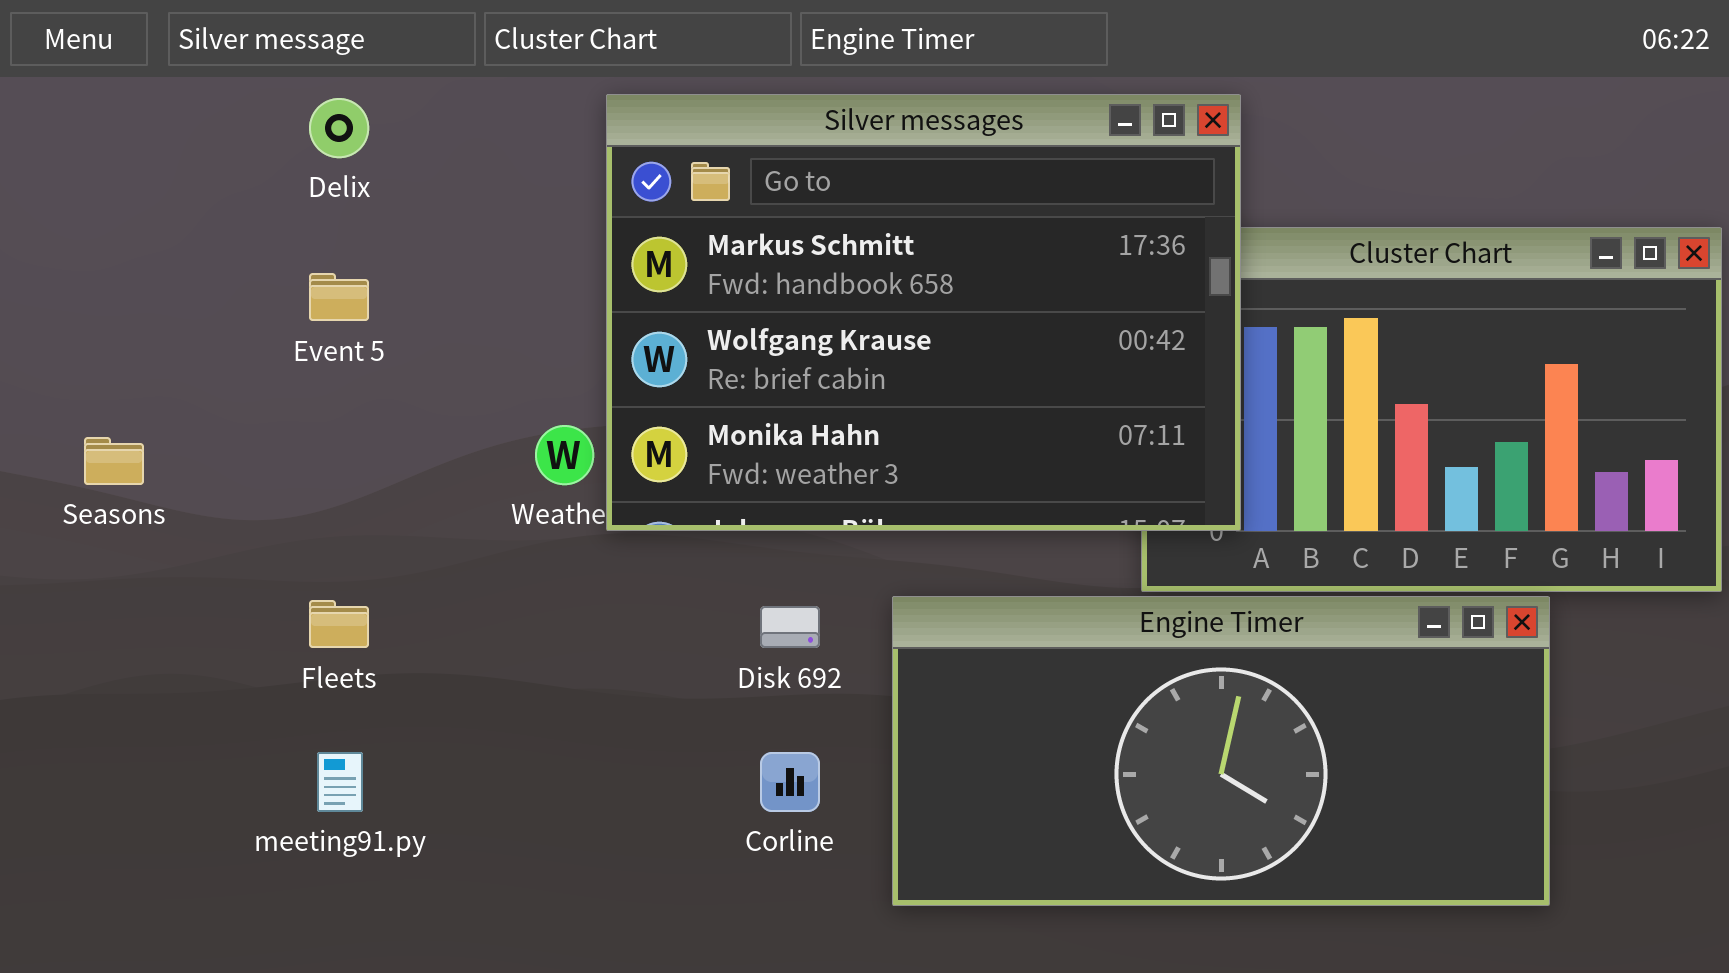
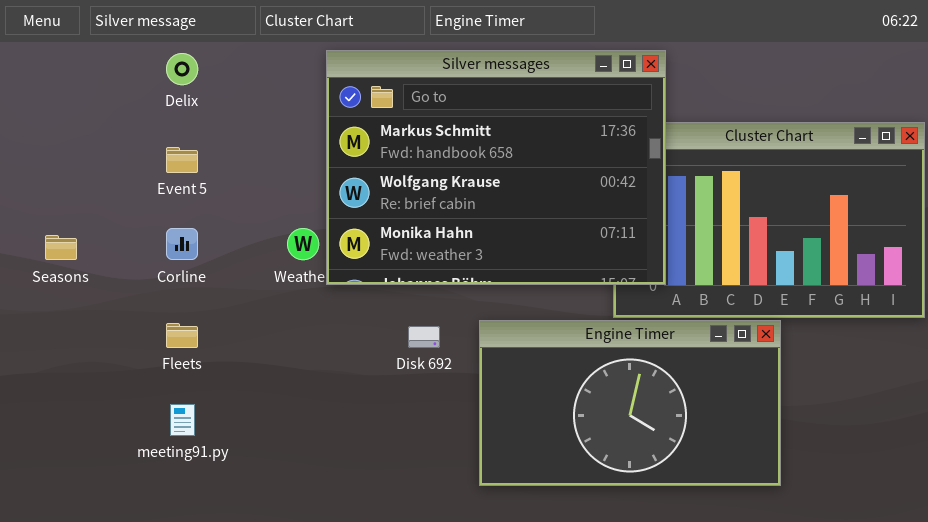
Engine Timer: [892,596,1550,906] -> [479,320,781,486], resized
Corline: [760,752,820,812] -> [166,228,198,260], moved

